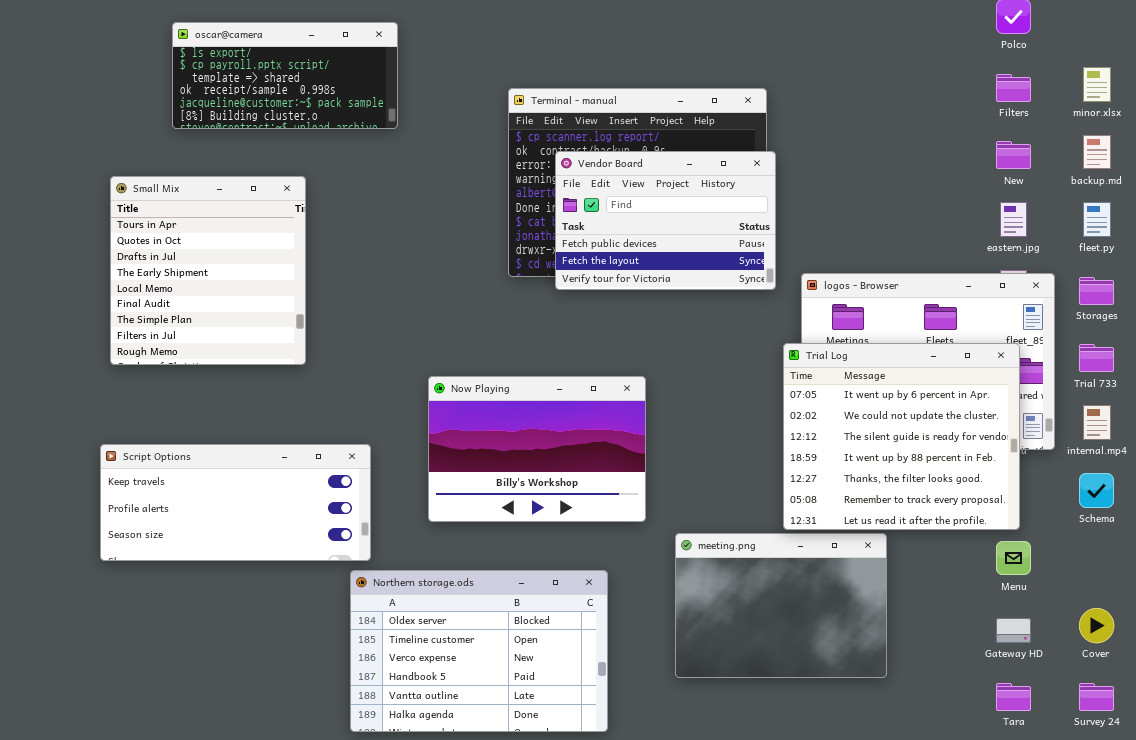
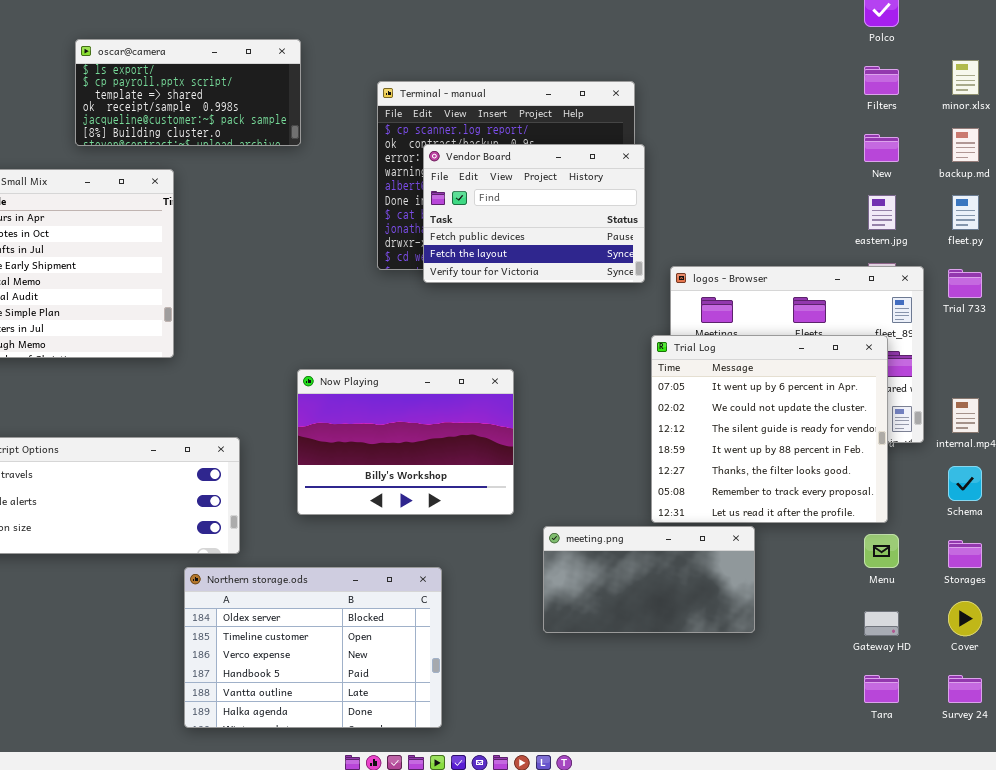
oscar@camera: [172,22,398,129] -> [75,39,301,146], moved
Storages: [1079,277,1114,305] -> [948,540,982,568], moved
Trial 733: [1079,344,1114,372] -> [948,269,982,298], moved
meeting.png: [675,533,887,678] -> [543,526,755,633], resized
Northern storage.ods: [350,570,608,732] -> [184,567,442,728], moved

